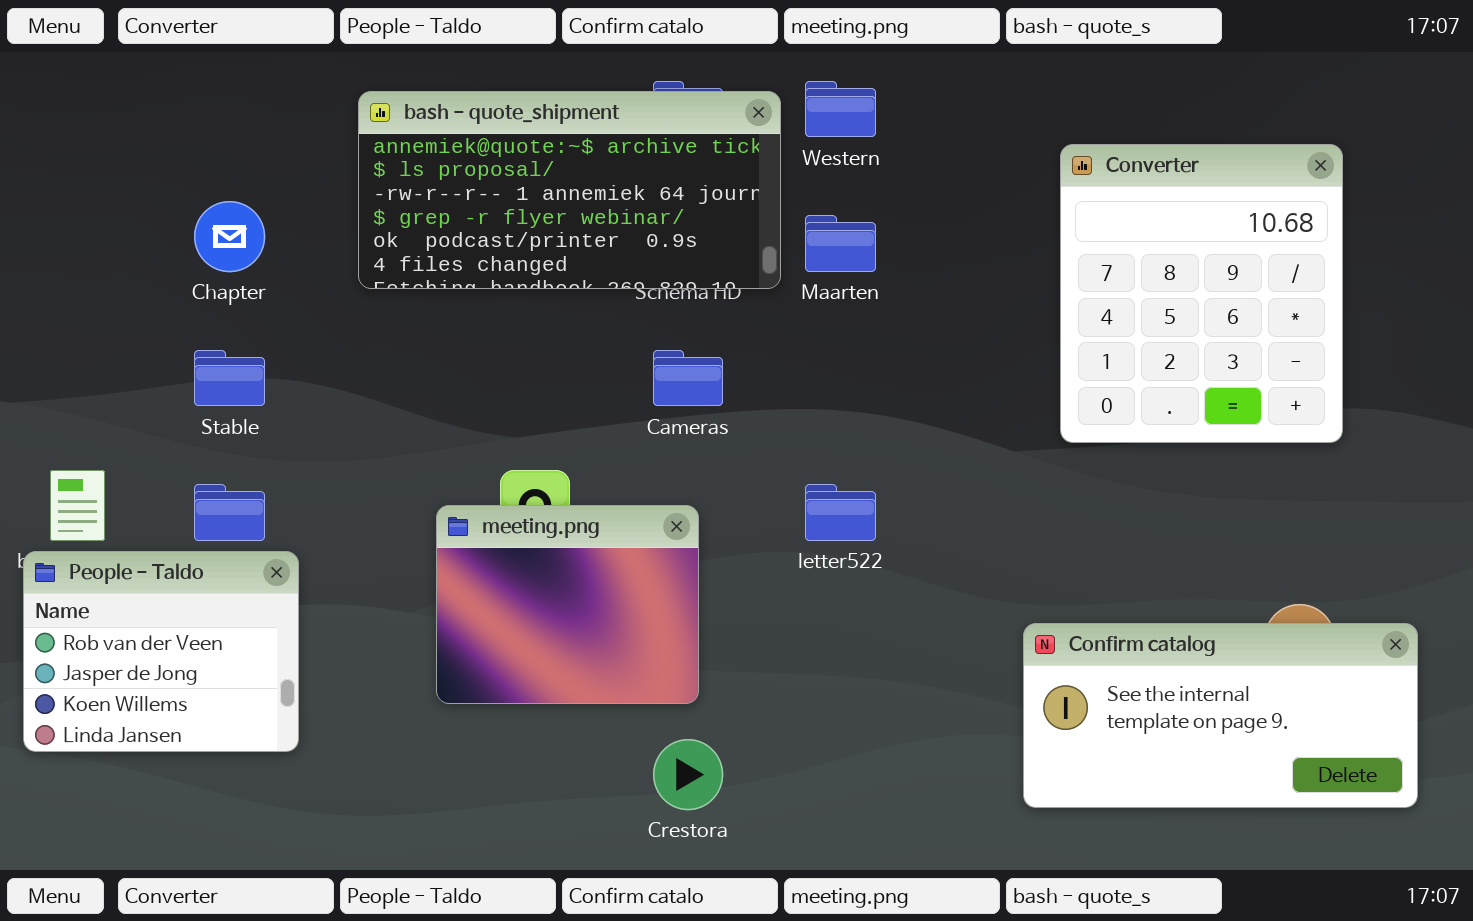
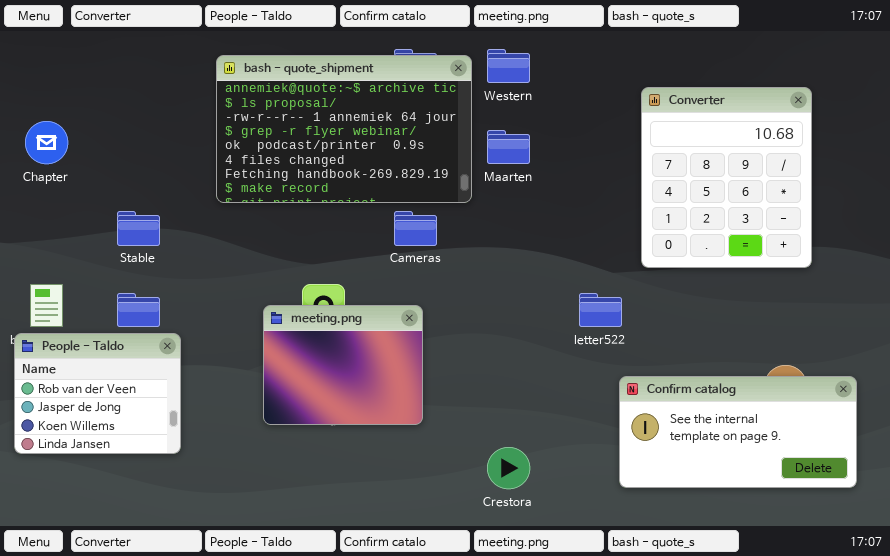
bash - quote_shipment: [358,91,781,289] -> [216,55,472,203], resized
Chapter: [194,201,265,272] -> [25,121,68,164], moved
letter522: [805,484,876,541] -> [579,293,622,327], moved
Crestora: [653,739,723,810] -> [487,447,530,489], moved

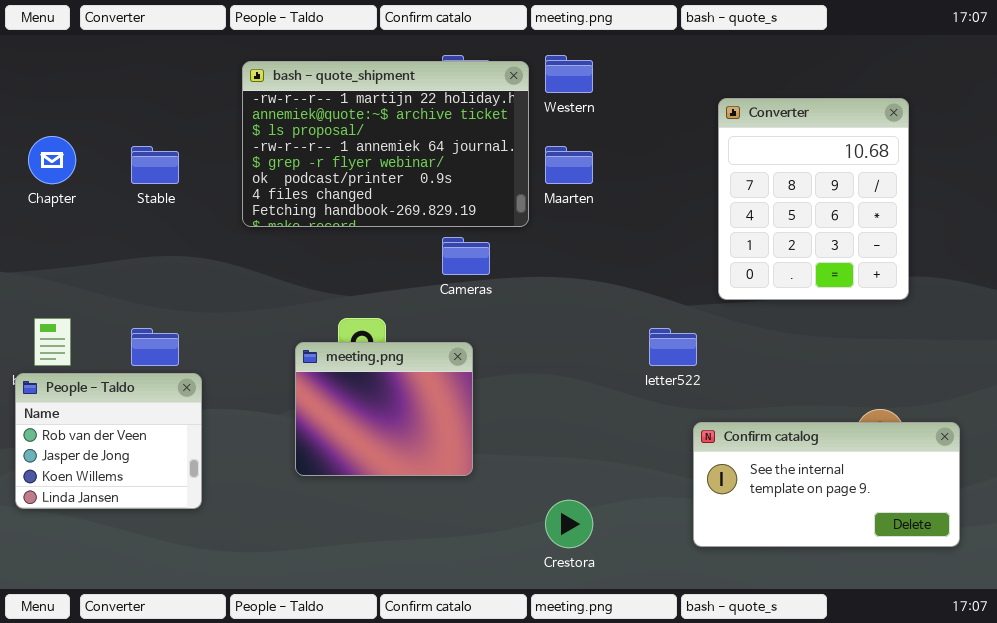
bash - quote_shipment: [216,55,472,203] -> [242,61,529,227], scrolled up 1 row
Stable: [117,211,160,246] -> [131,146,179,184], moved

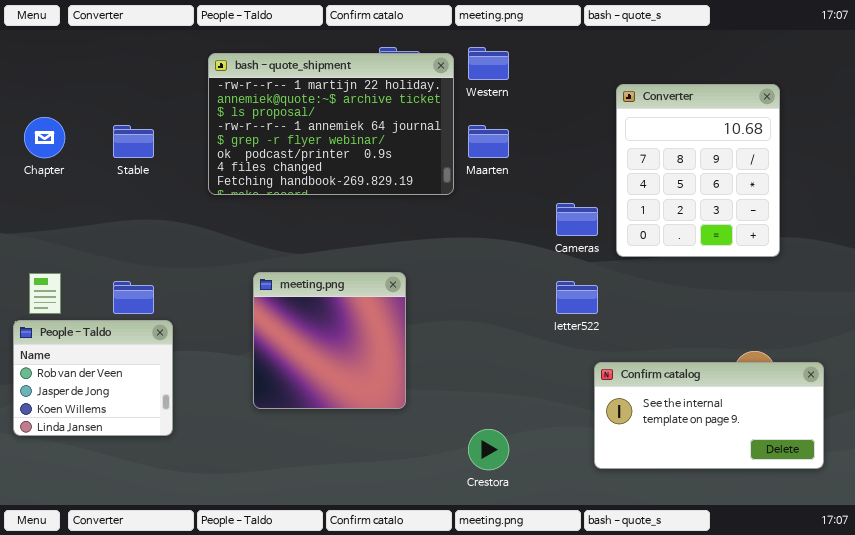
Cameras: [442,237,490,275] -> [556,203,598,236], moved
meeting.png: [295,342,473,476] -> [253,272,406,409], resized

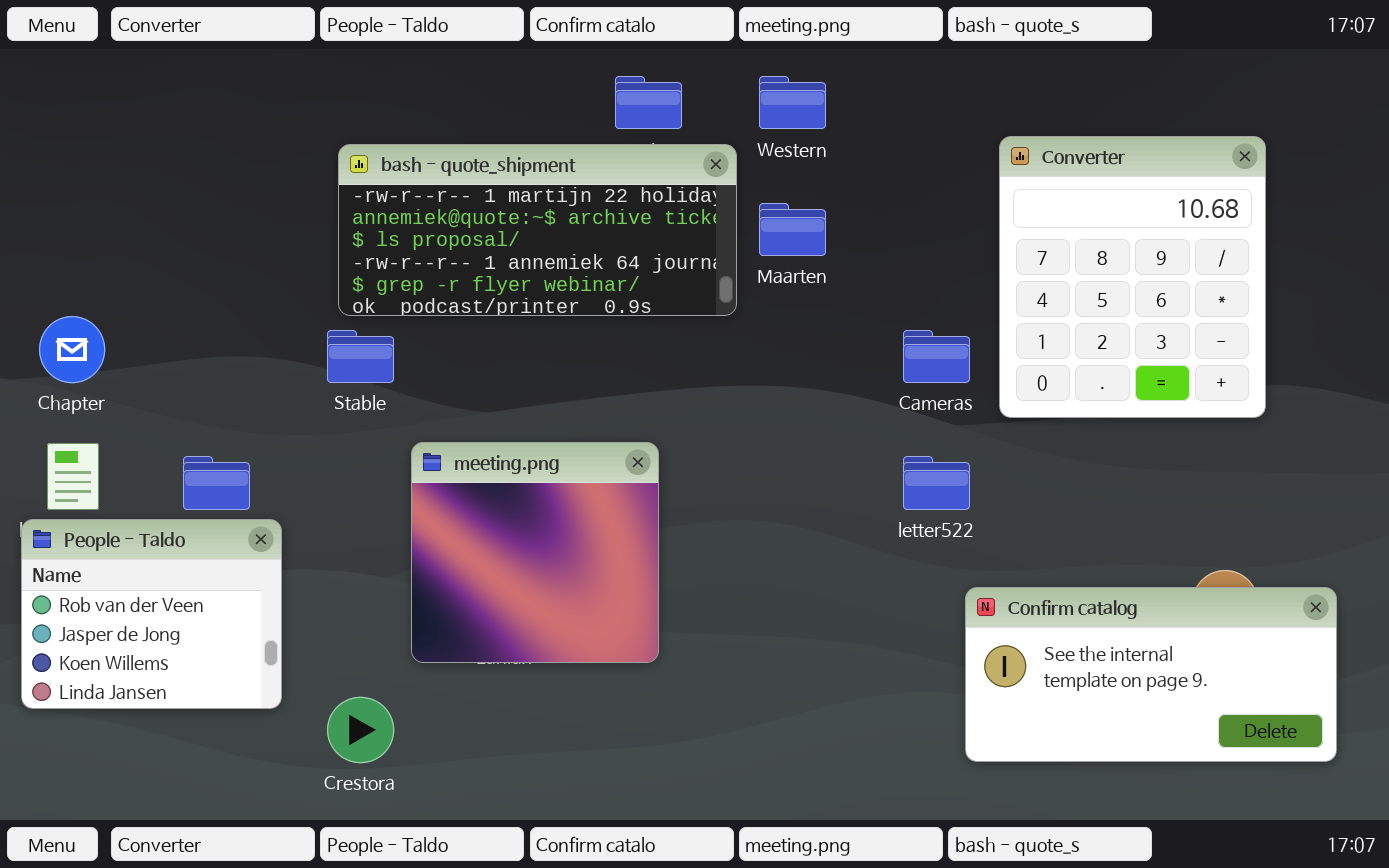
bash - quote_shipment: [208,53,454,195] -> [338,144,737,316], resized
Chapter: [24,117,65,158] -> [39,316,105,383], moved
Stable: [113,125,154,158] -> [327,330,394,383], moved
Crestora: [468,429,509,470] -> [327,697,394,763], moved

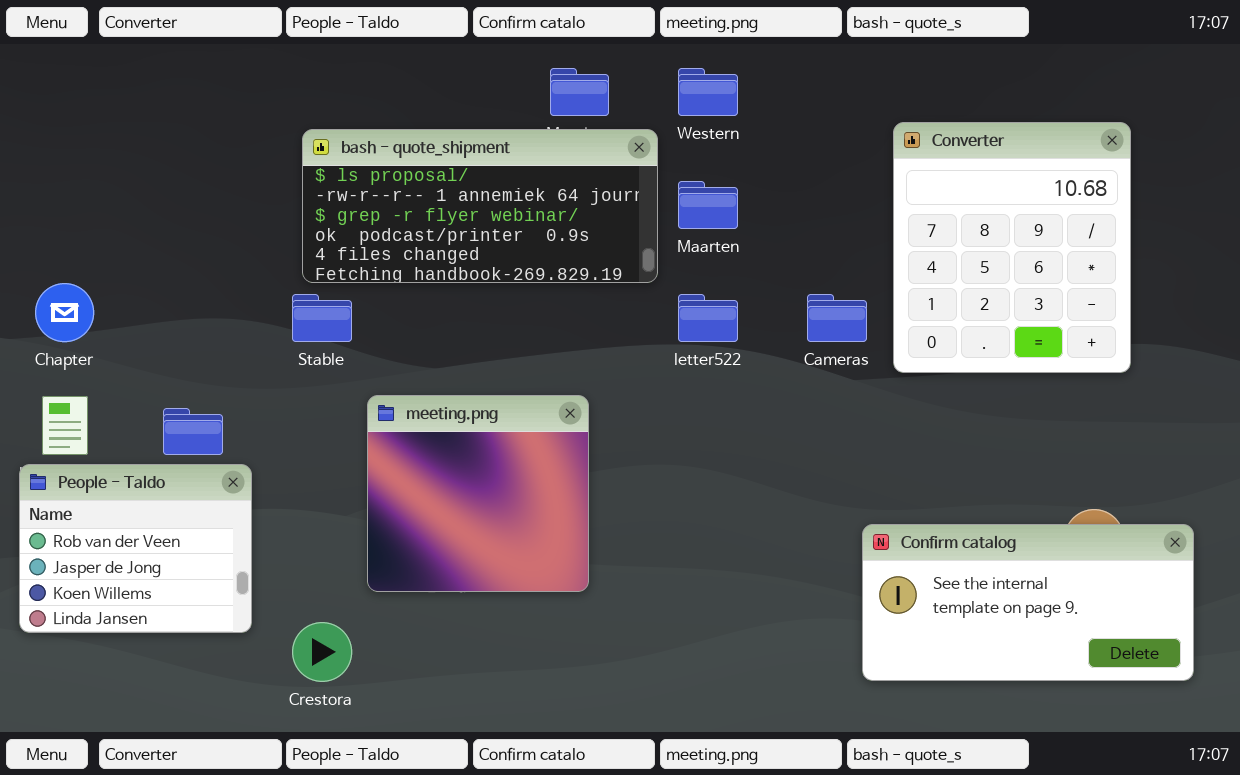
bash - quote_shipment: [338,144,737,316] -> [302,129,658,283], scrolled down 2 rows
letter522: [903,456,970,510] -> [678,294,738,342], moved

